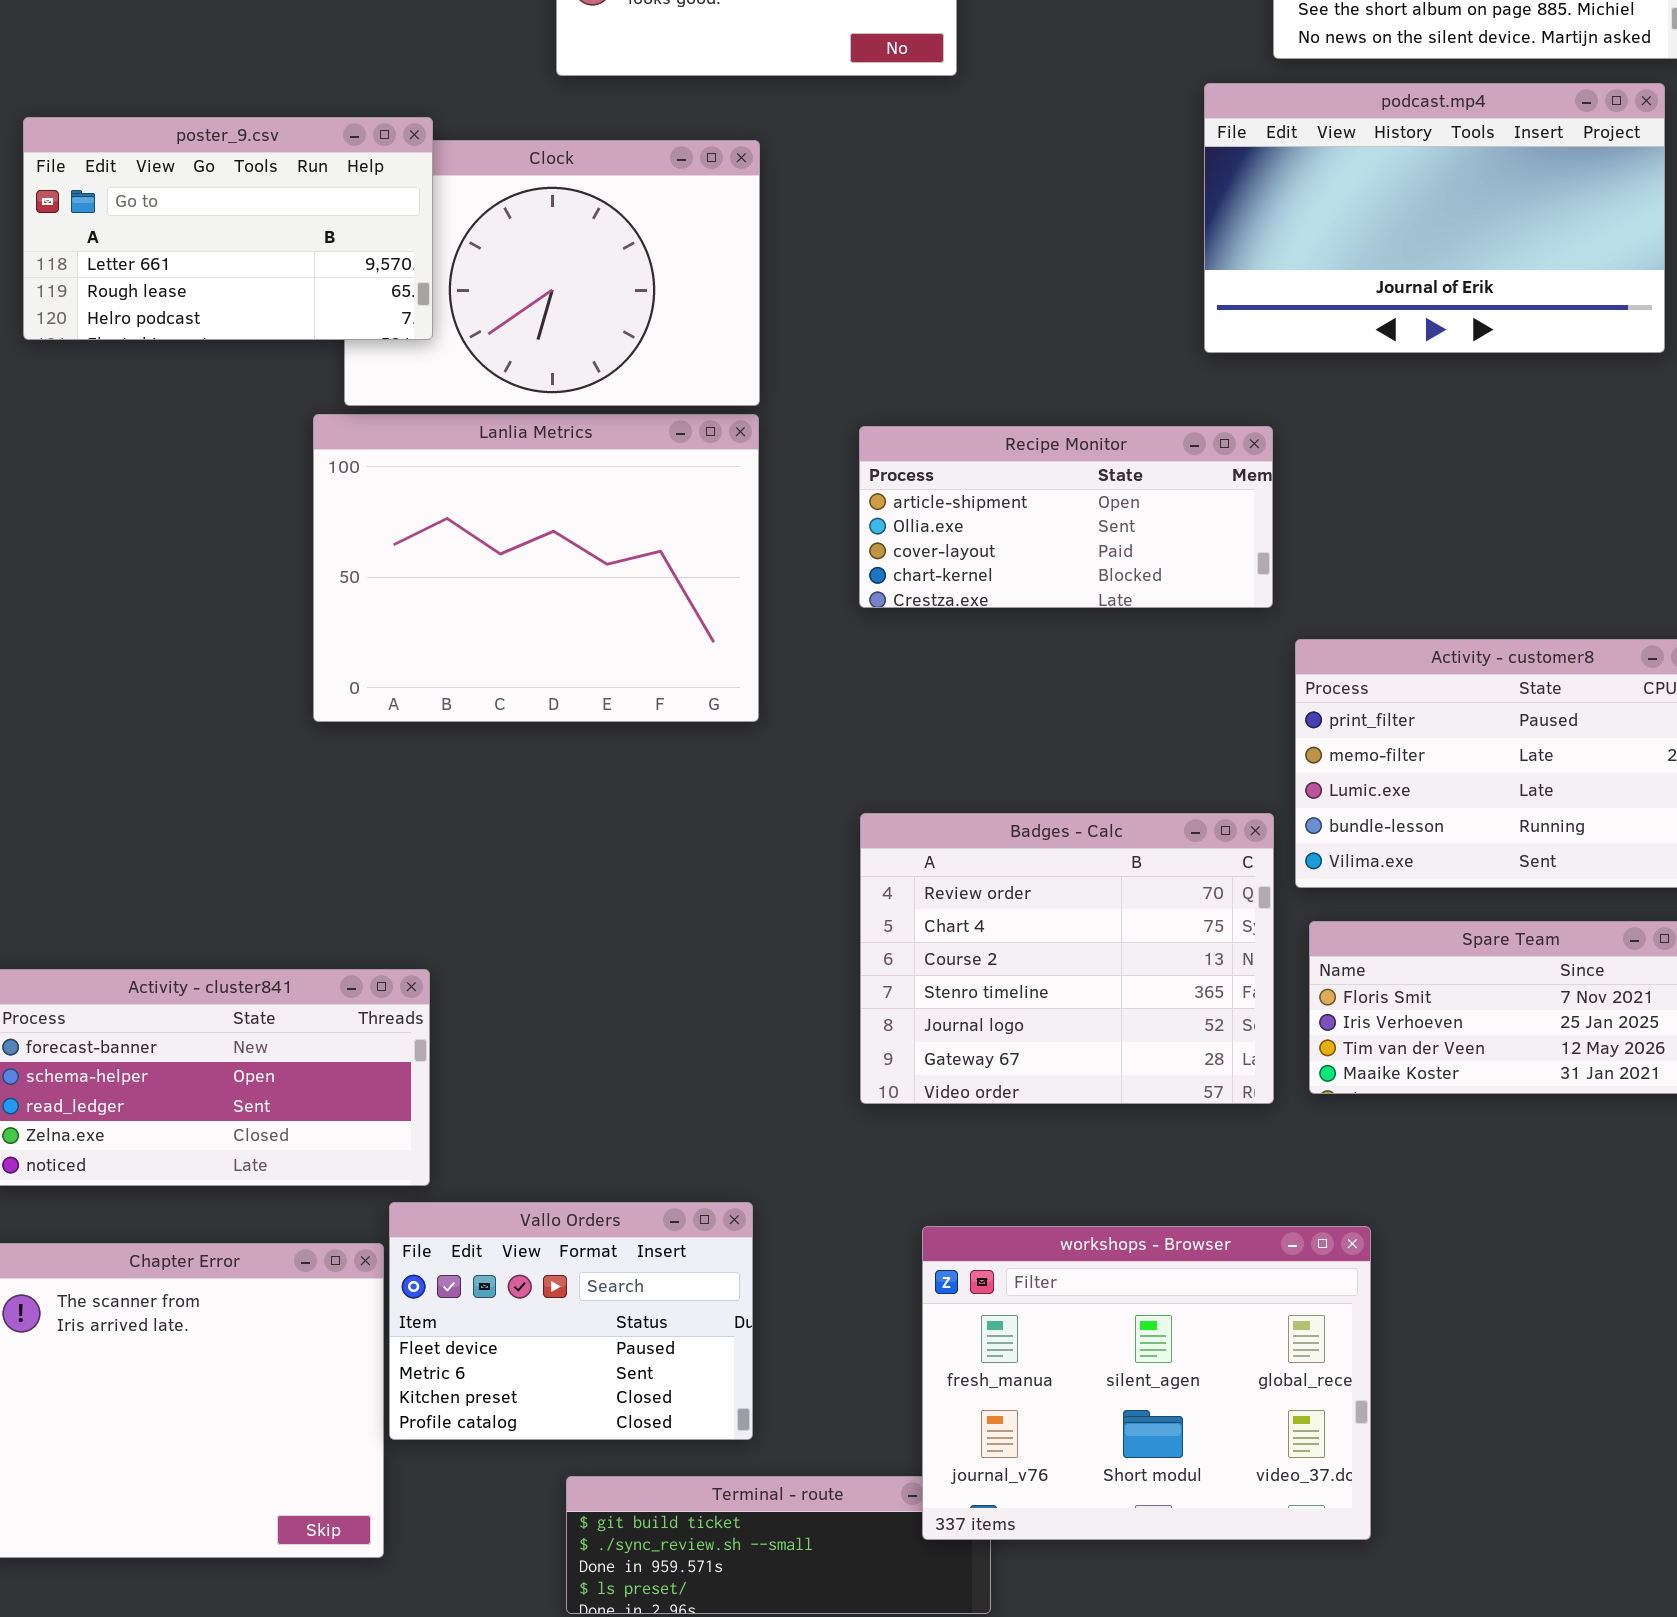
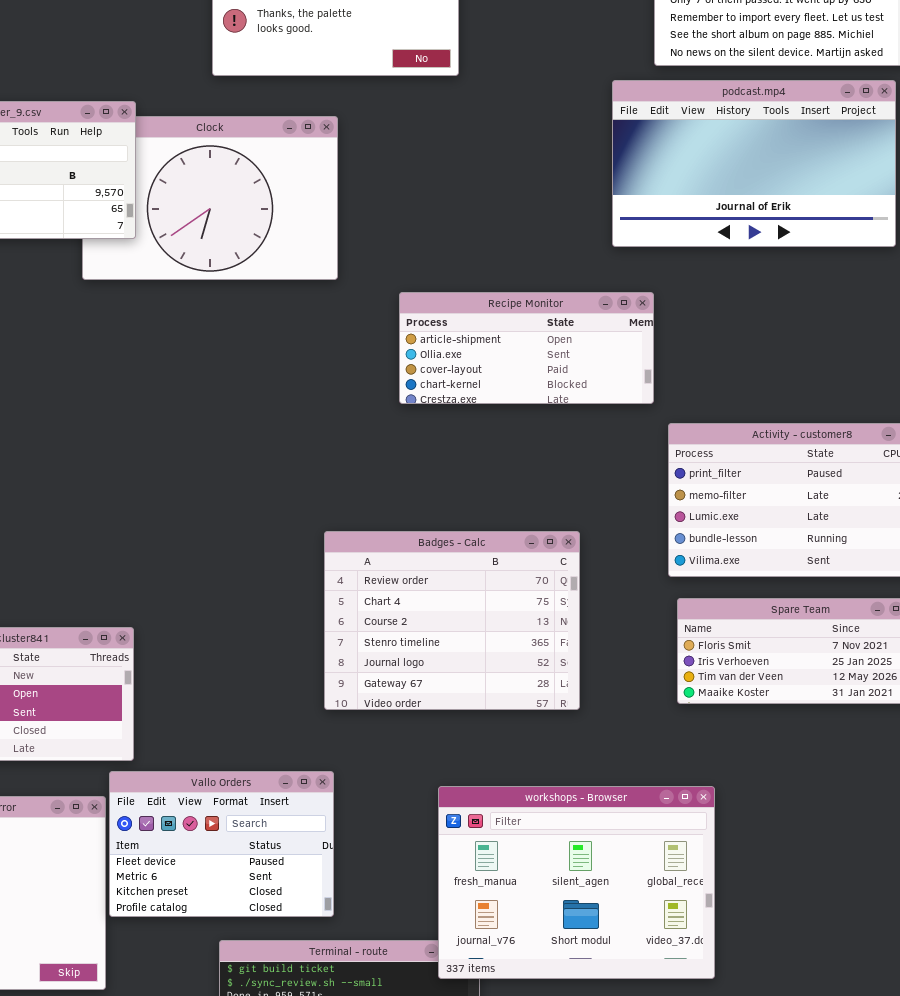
Lanlia Metrics: [313,414,759,722] -> none, closed
Badges - Calc: [860,813,1274,1104] -> [324,531,580,710], moved

